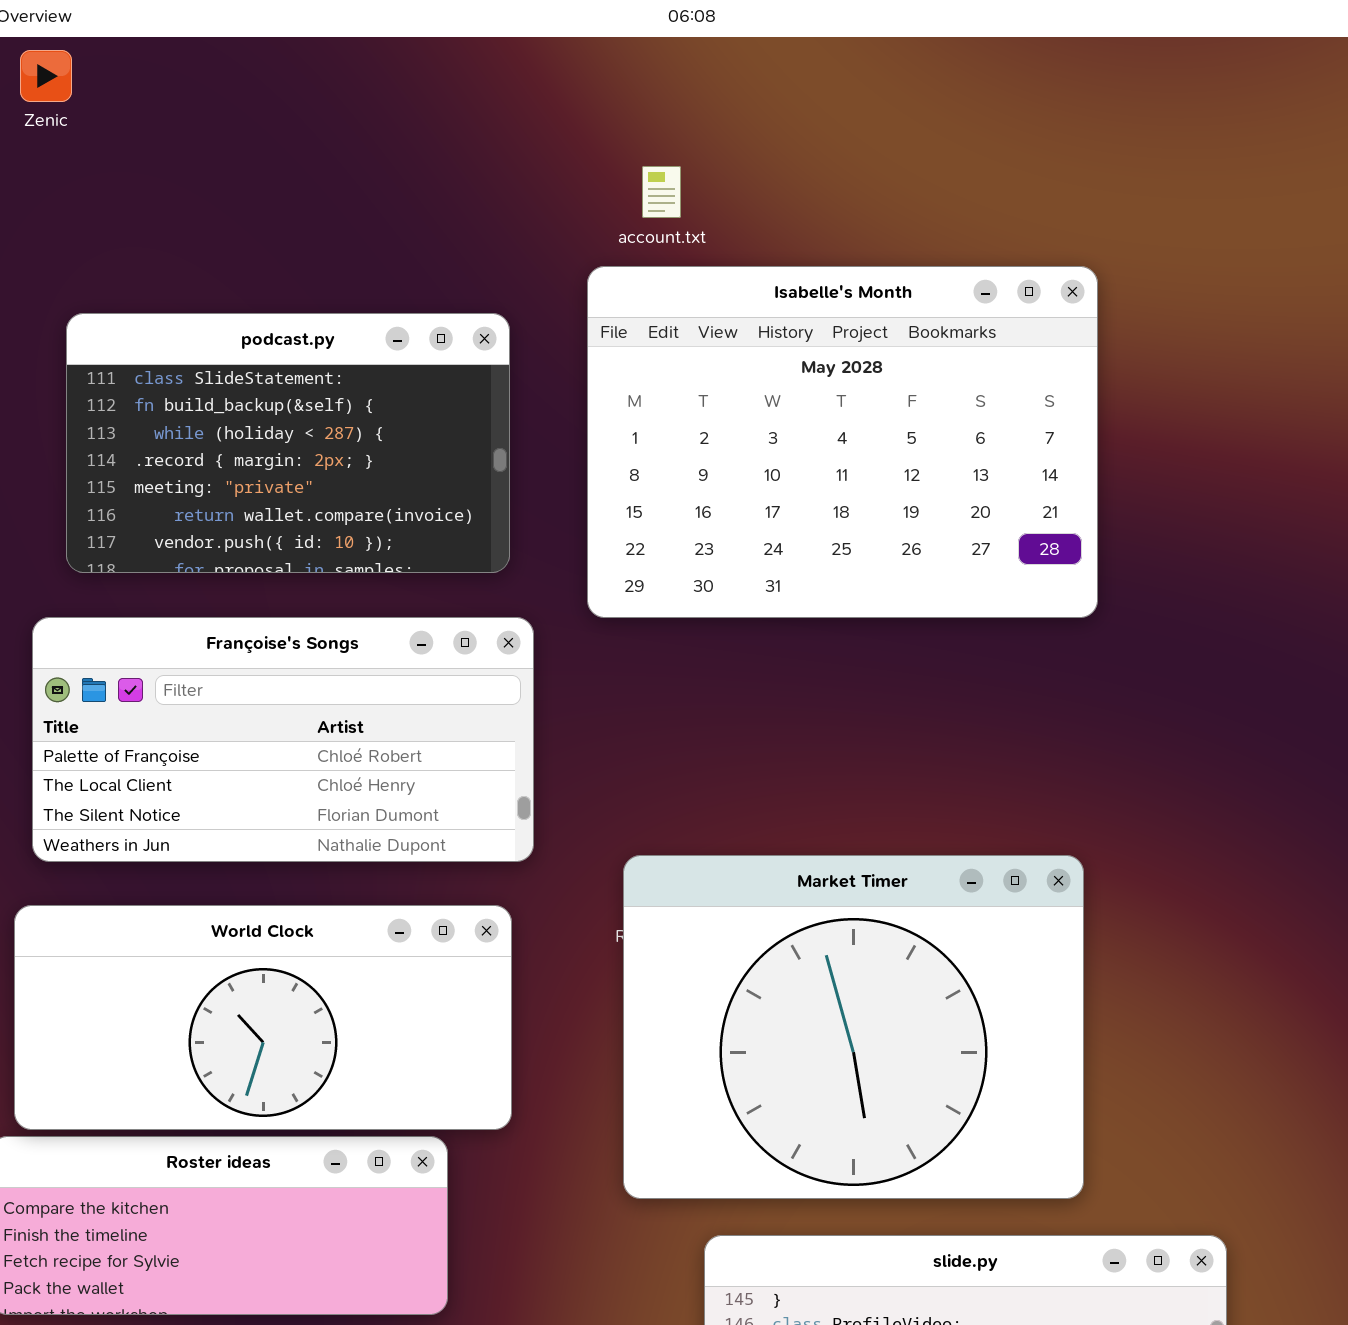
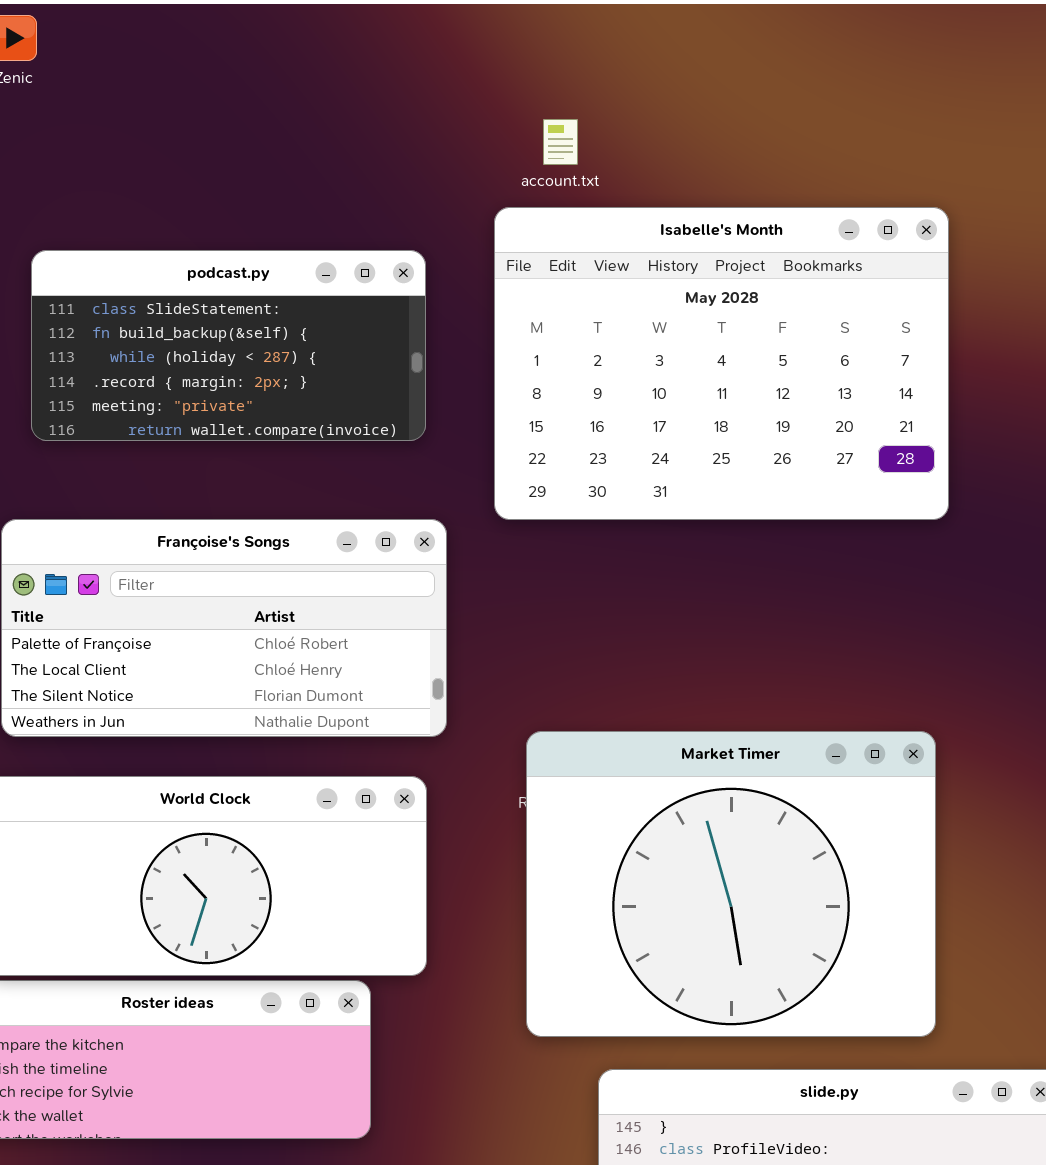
podcast.py: [66,313,510,573] -> [31,250,426,441], resized

